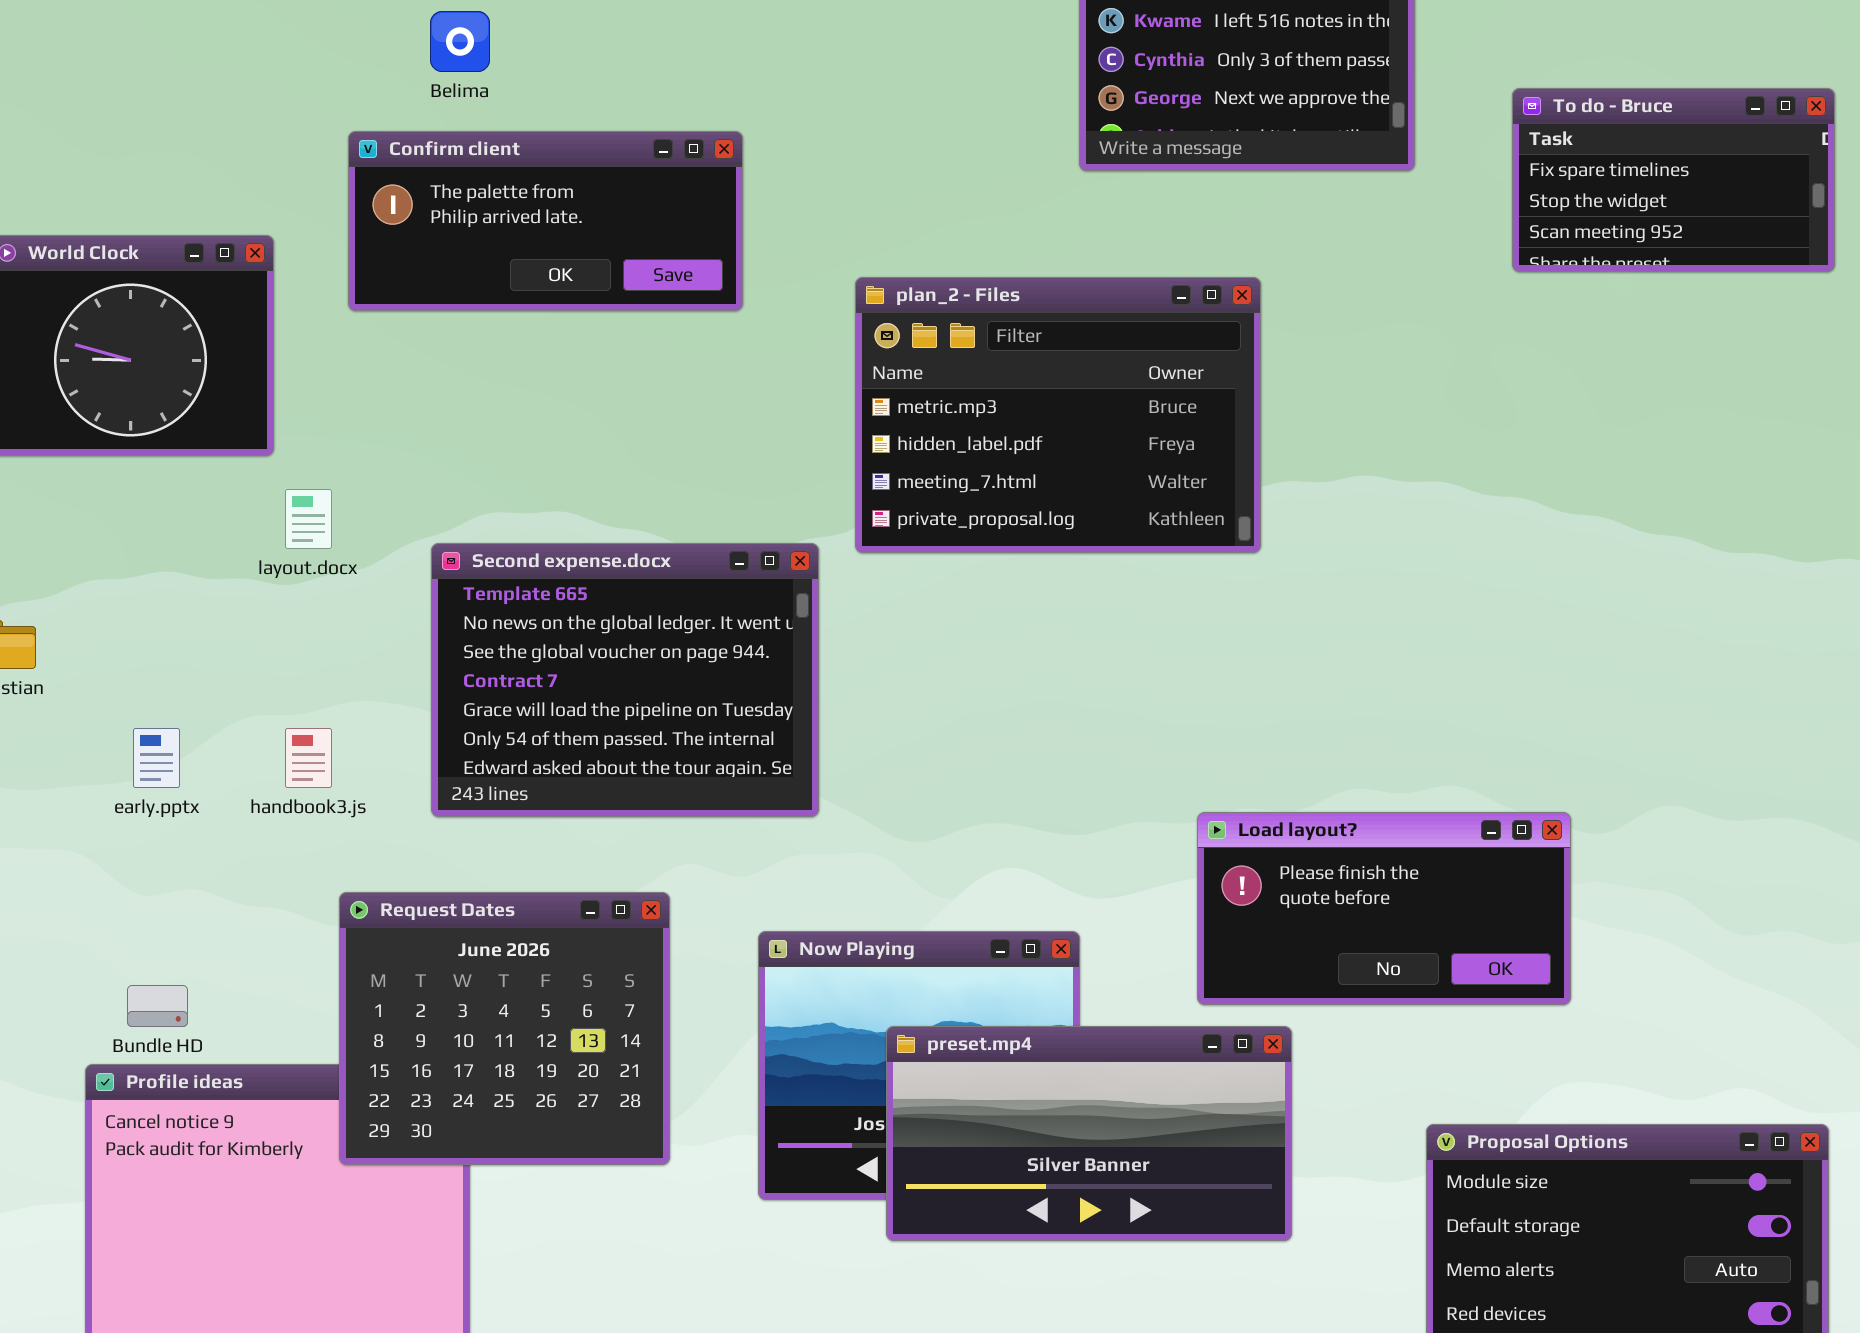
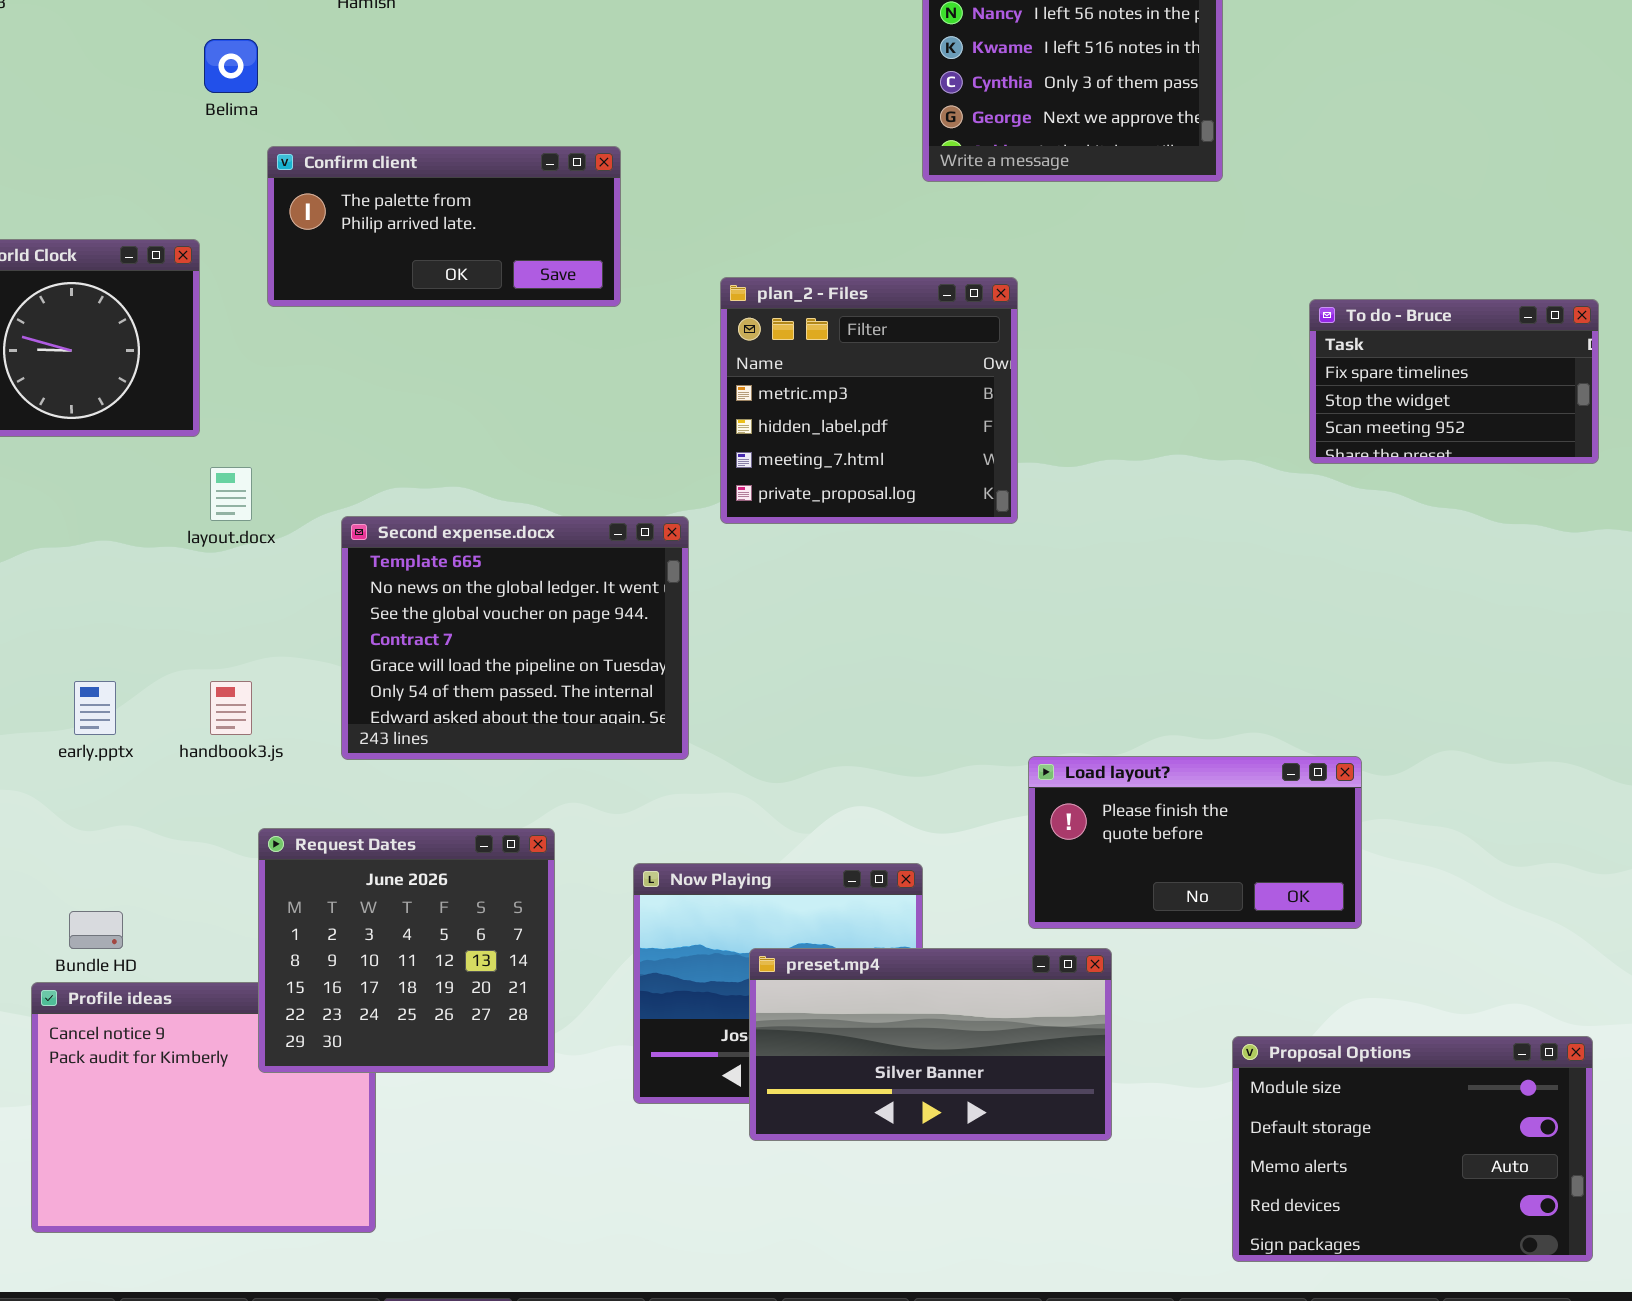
Belima: [430,11,490,72] -> [204,39,258,93], moved
To do - Bruce: [1512,88,1835,272] -> [1309,299,1599,464], moved
plan_2 - Files: [855,277,1261,553] -> [720,277,1018,524], resized

